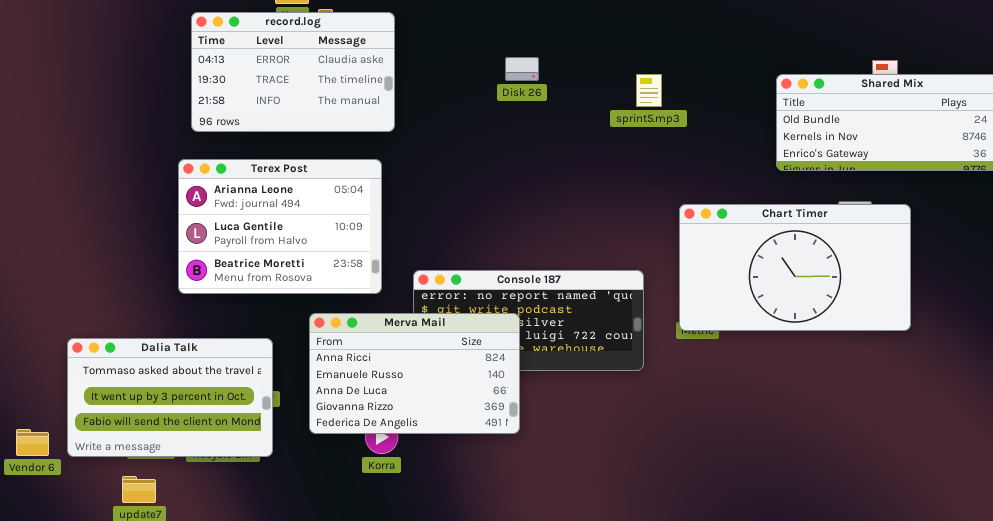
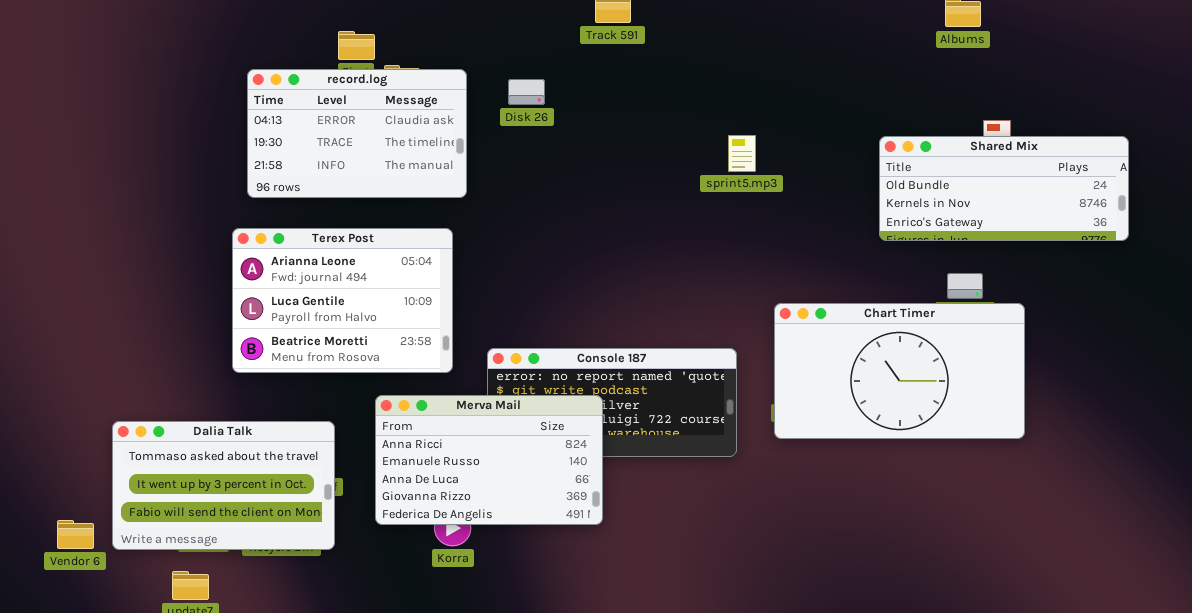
Disk 26: [505,57,539,81] -> [508,79,545,105], moved
Chart Timer: [679,204,911,331] -> [774,303,1025,439], moved

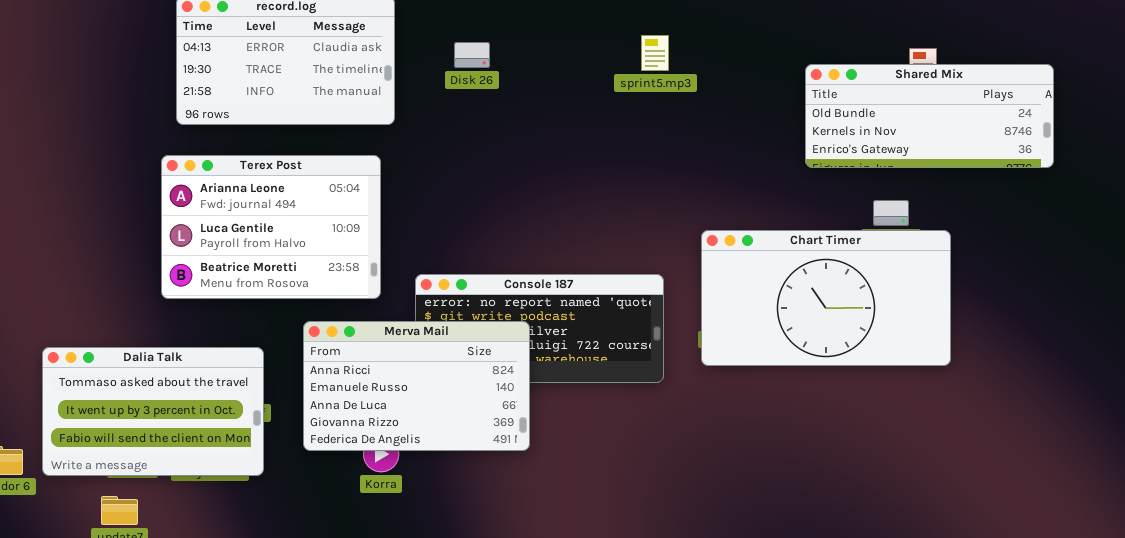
Disk 26: [508,79,545,105] -> [454,42,490,68], moved
sprint5.mp3: [728,135,756,172] -> [641,35,669,71], moved

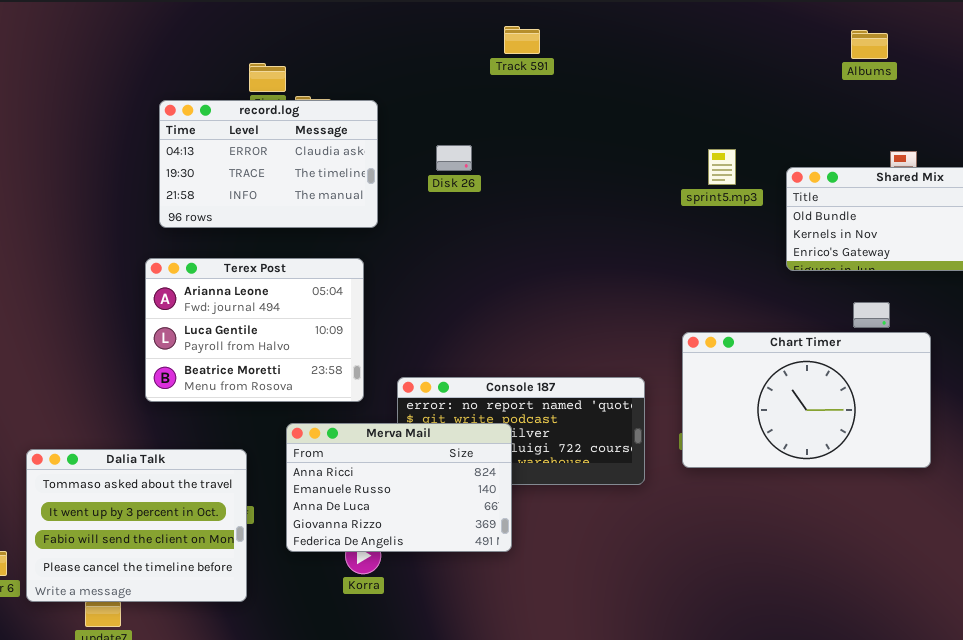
sprint5.mp3: [641,35,669,71] -> [708,149,736,185], moved
Dalia Talk: [42,347,264,476] -> [26,449,247,602], resized

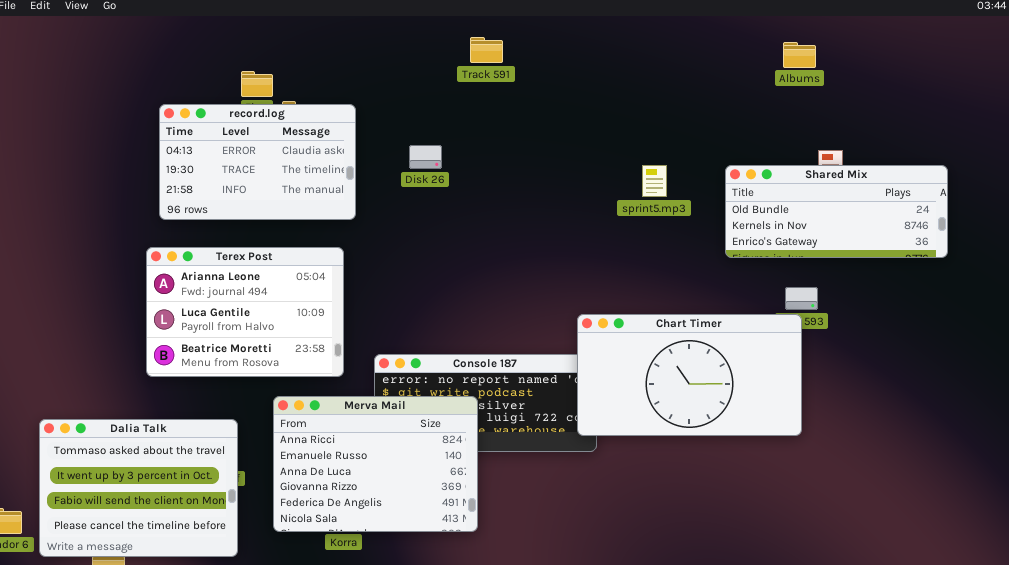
sprint5.mp3: [708,149,736,185] -> [642,165,667,197], moved
Chart Timer: [682,332,931,468] -> [577,314,802,436], moved
Merva Mail: [286,423,512,552] -> [273,396,478,532], resized

